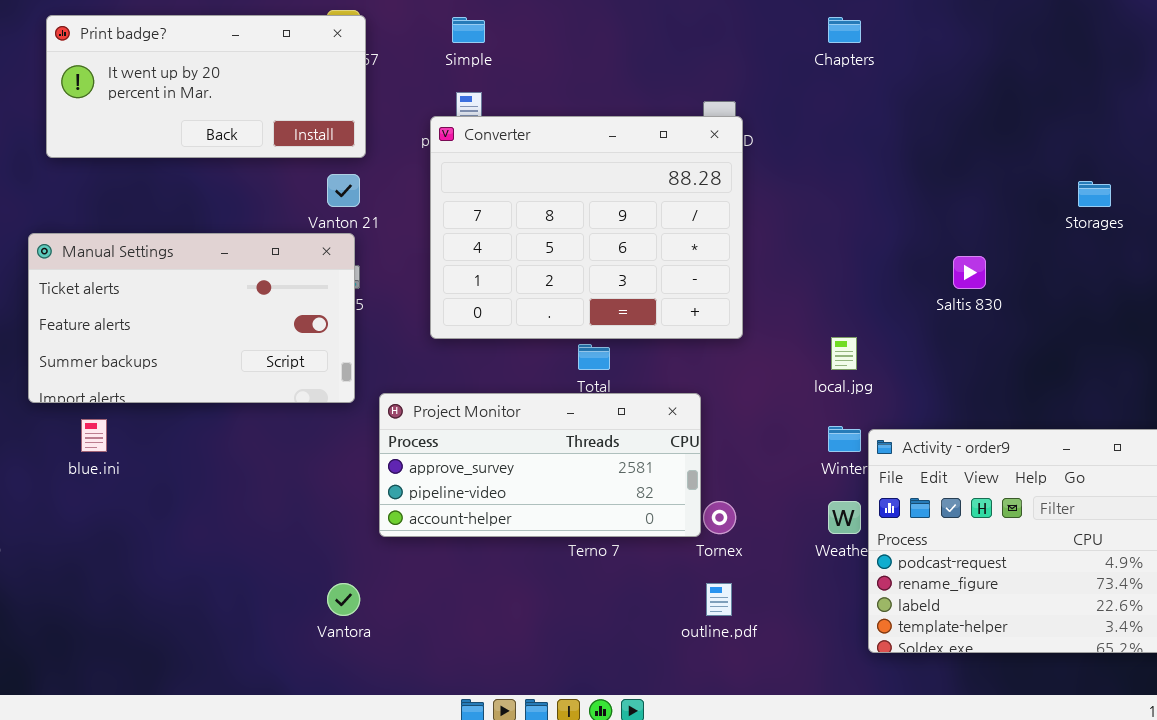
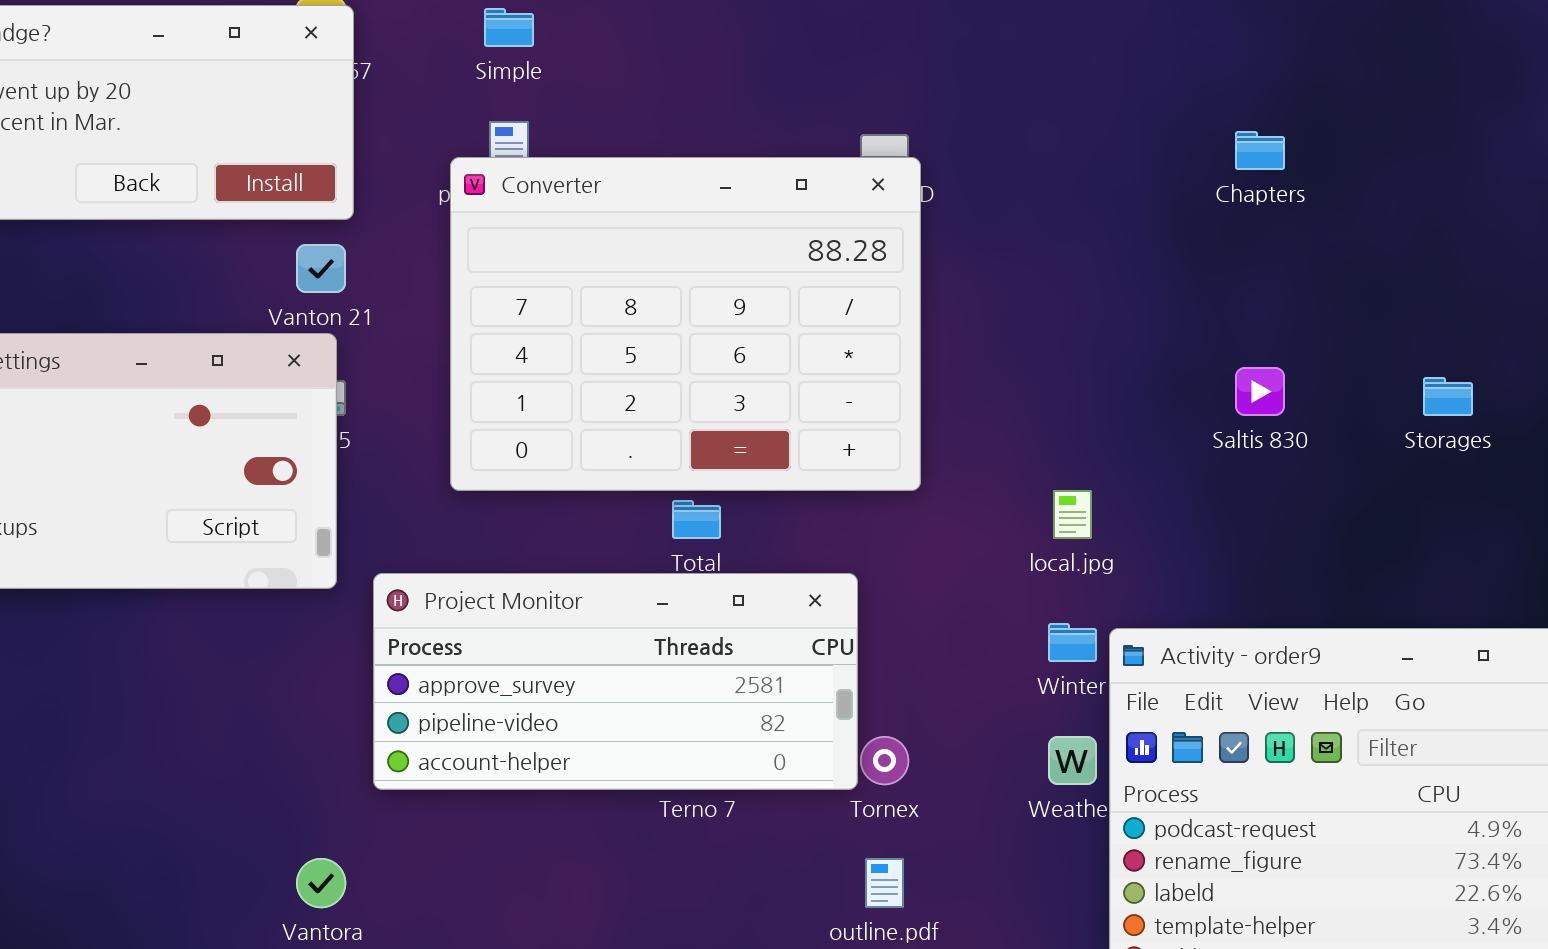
Chapters: [828,17,861,43] -> [1235,131,1285,170], moved
Storages: [1078,181,1111,207] -> [1423,377,1473,416], moved

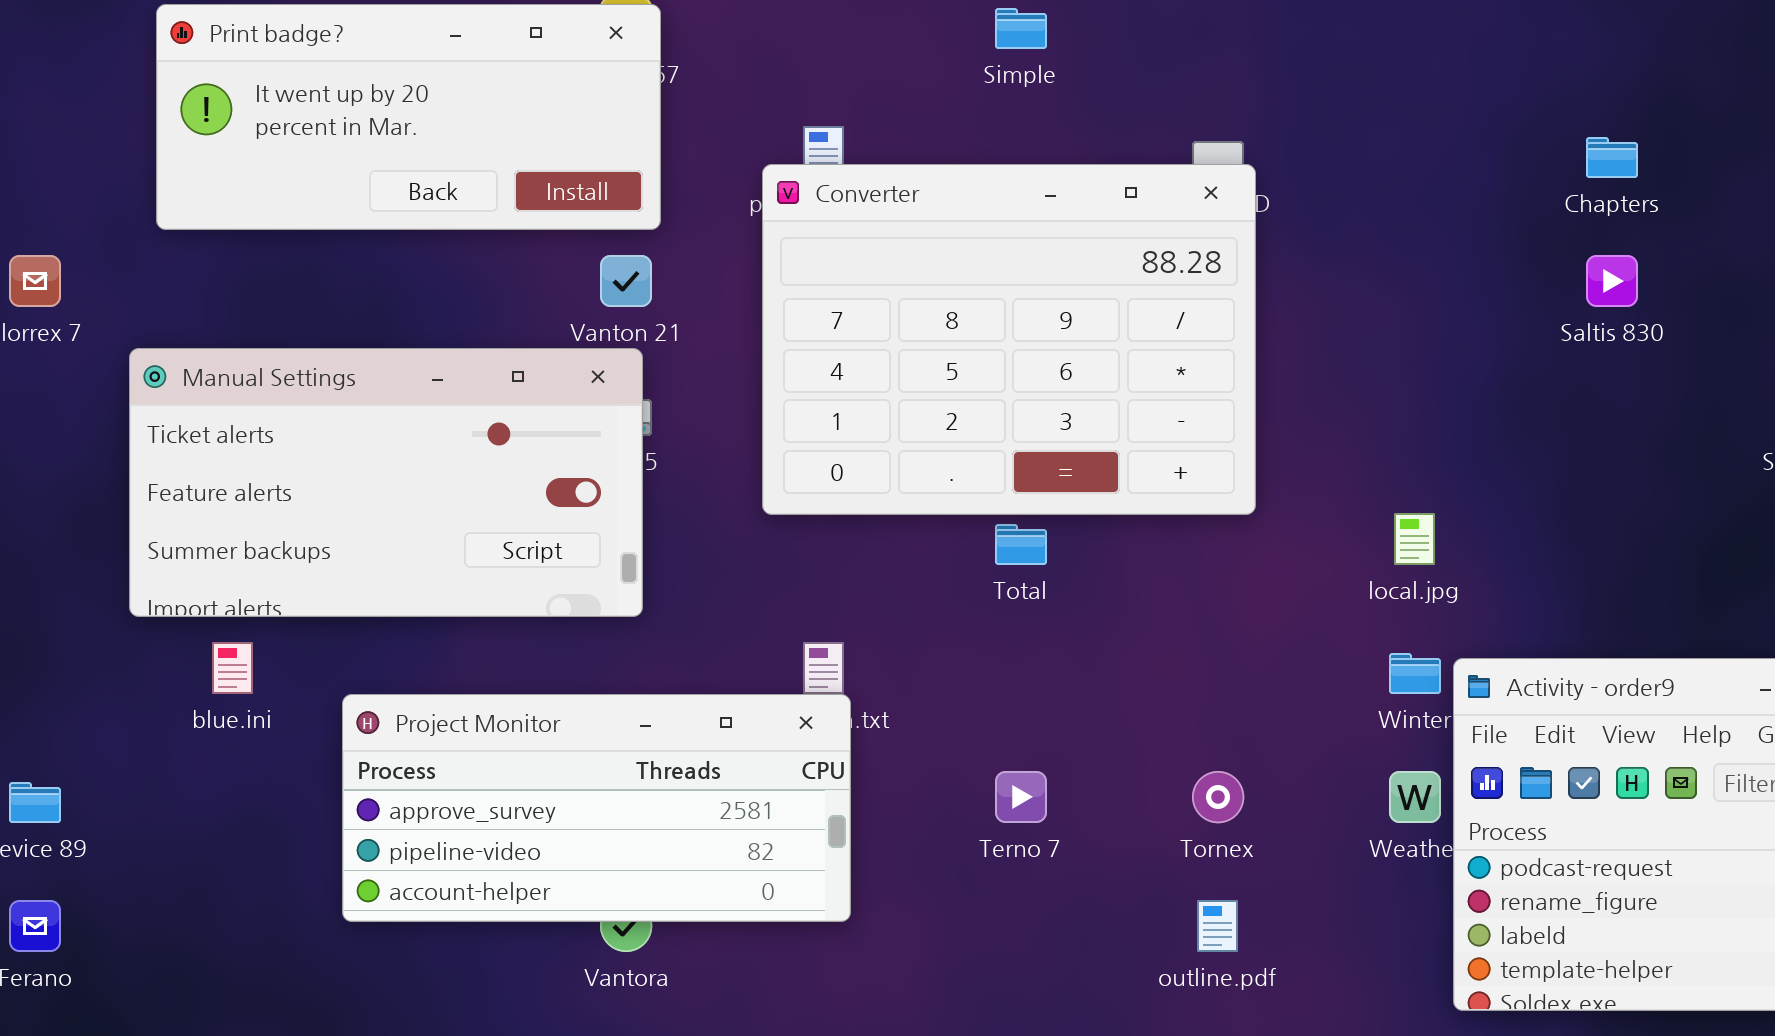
Simple: [484,8,534,47] -> [995,8,1047,49], moved
Saltis 830: [1235,367,1285,416] -> [1586,255,1638,307], moved
Project Monitor: [373,573,858,790] -> [342,694,851,922], moved

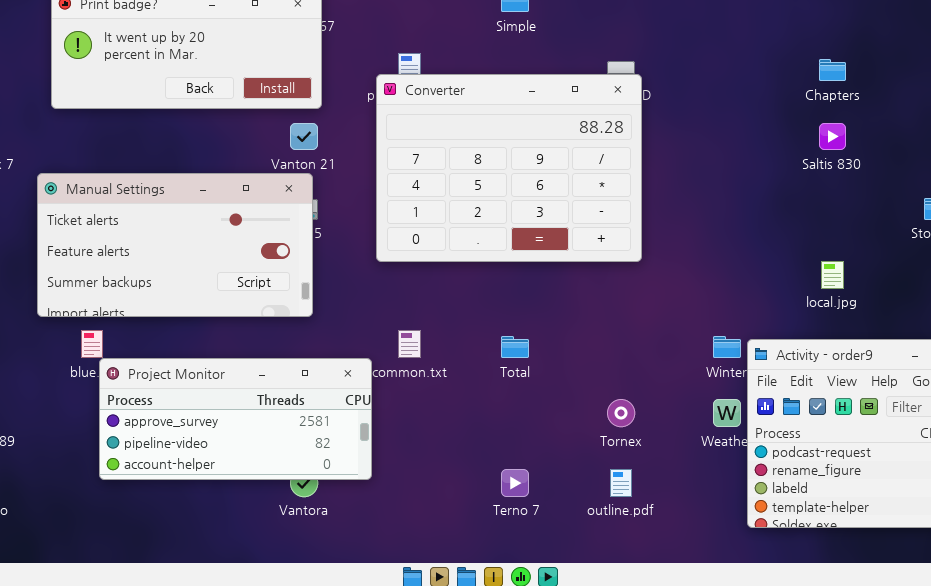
local.jpg: [1394,513,1435,565] -> [821,261,844,289], moved
Total: [995,524,1047,565] -> [501,336,529,358], moved
Project Monitor: [342,694,851,922] -> [99,358,372,480], moved
Terno 7: [995,771,1047,823] -> [501,469,529,497], moved

